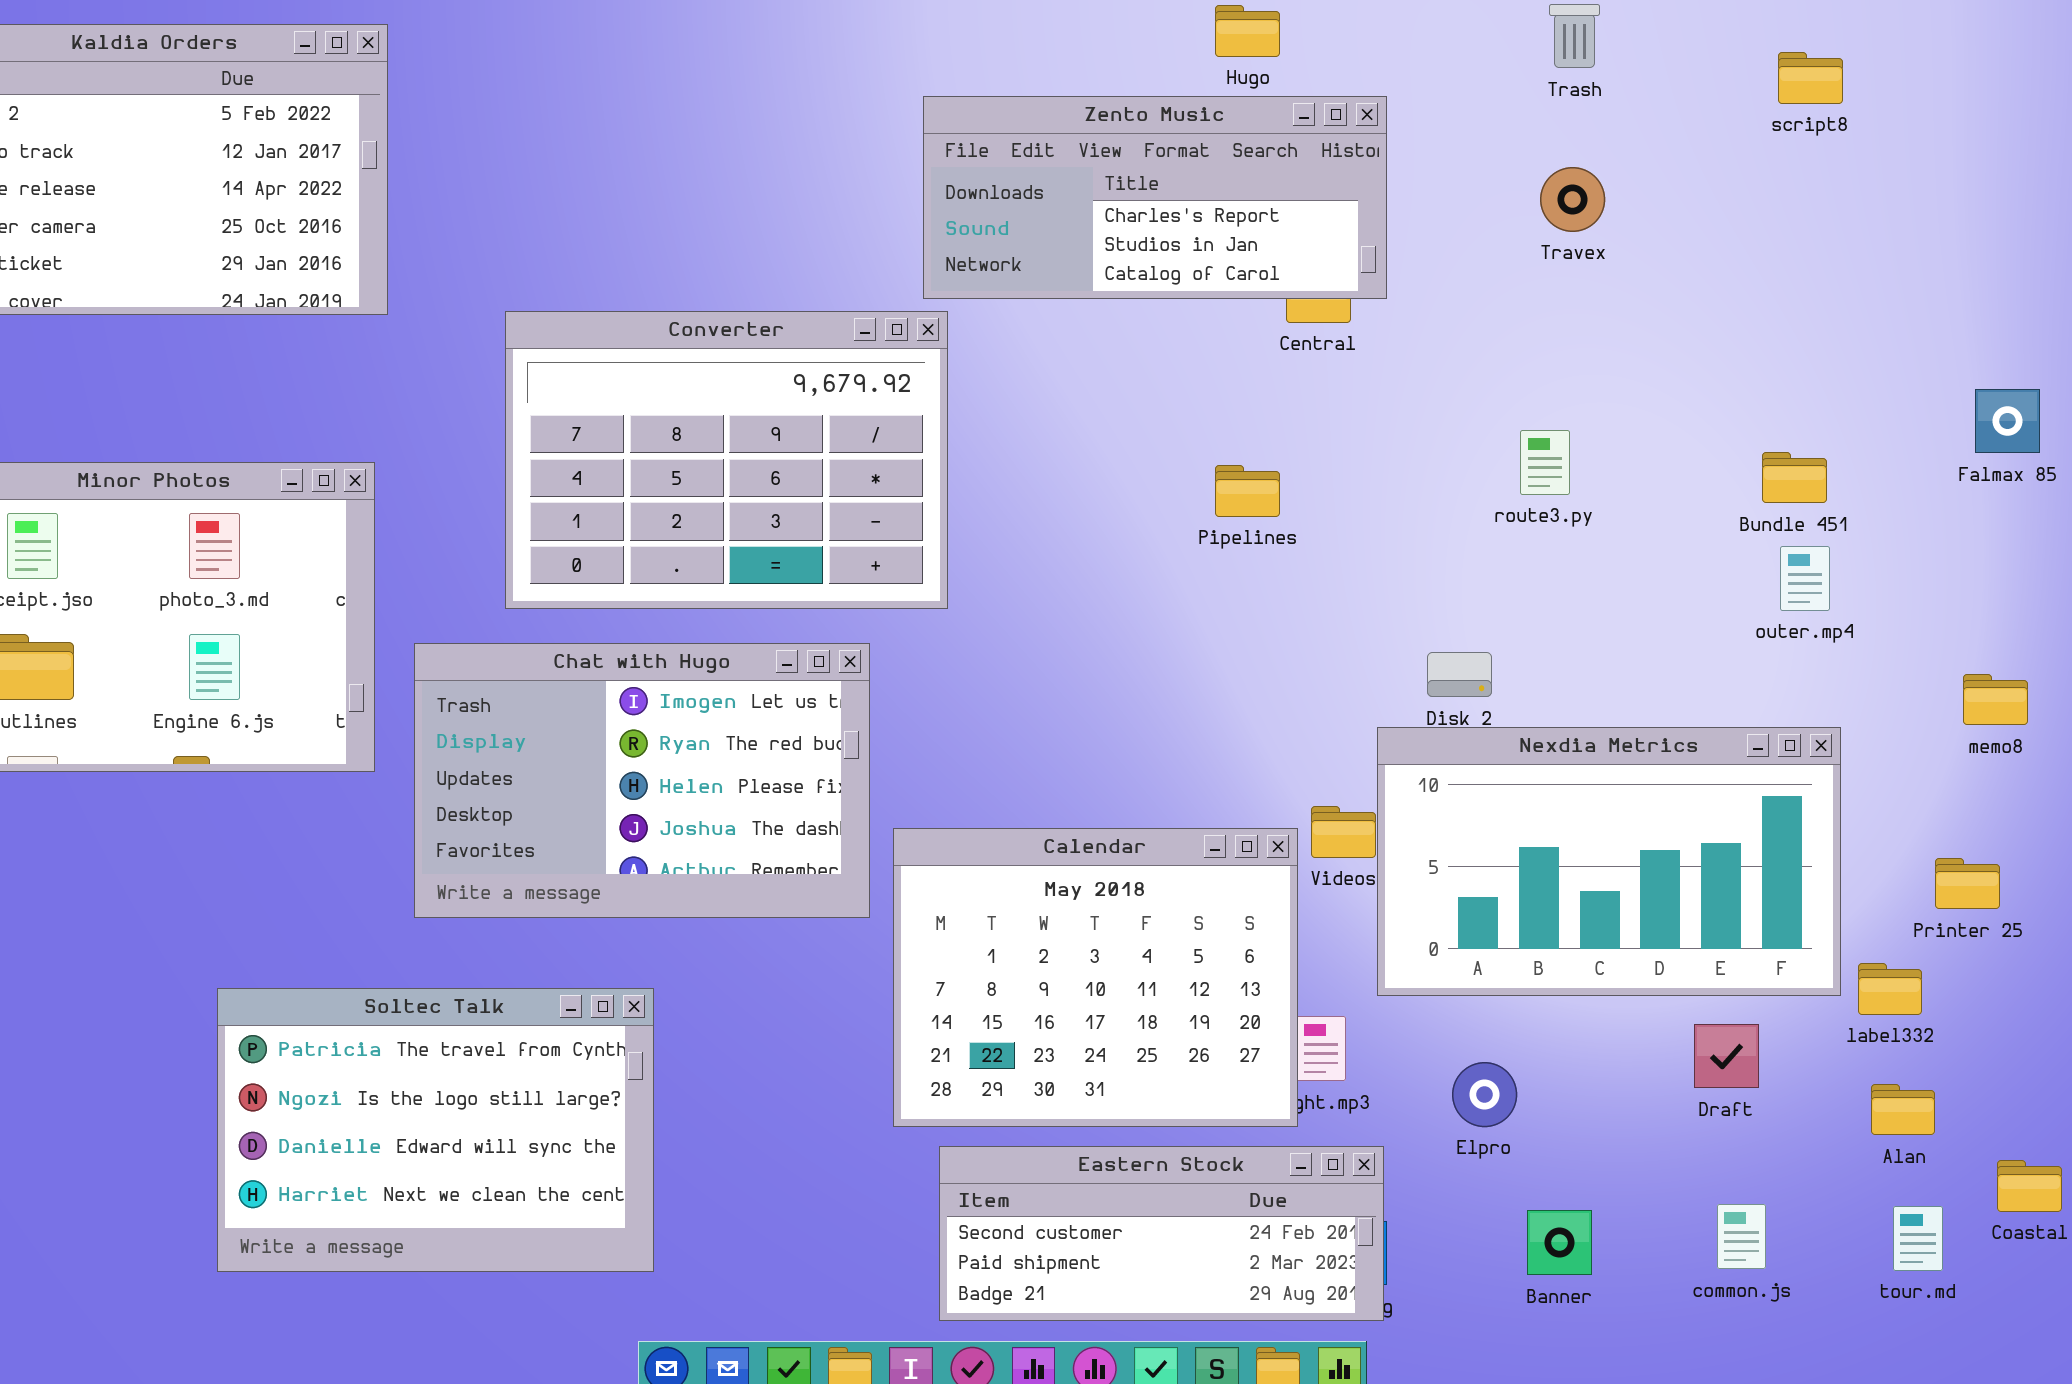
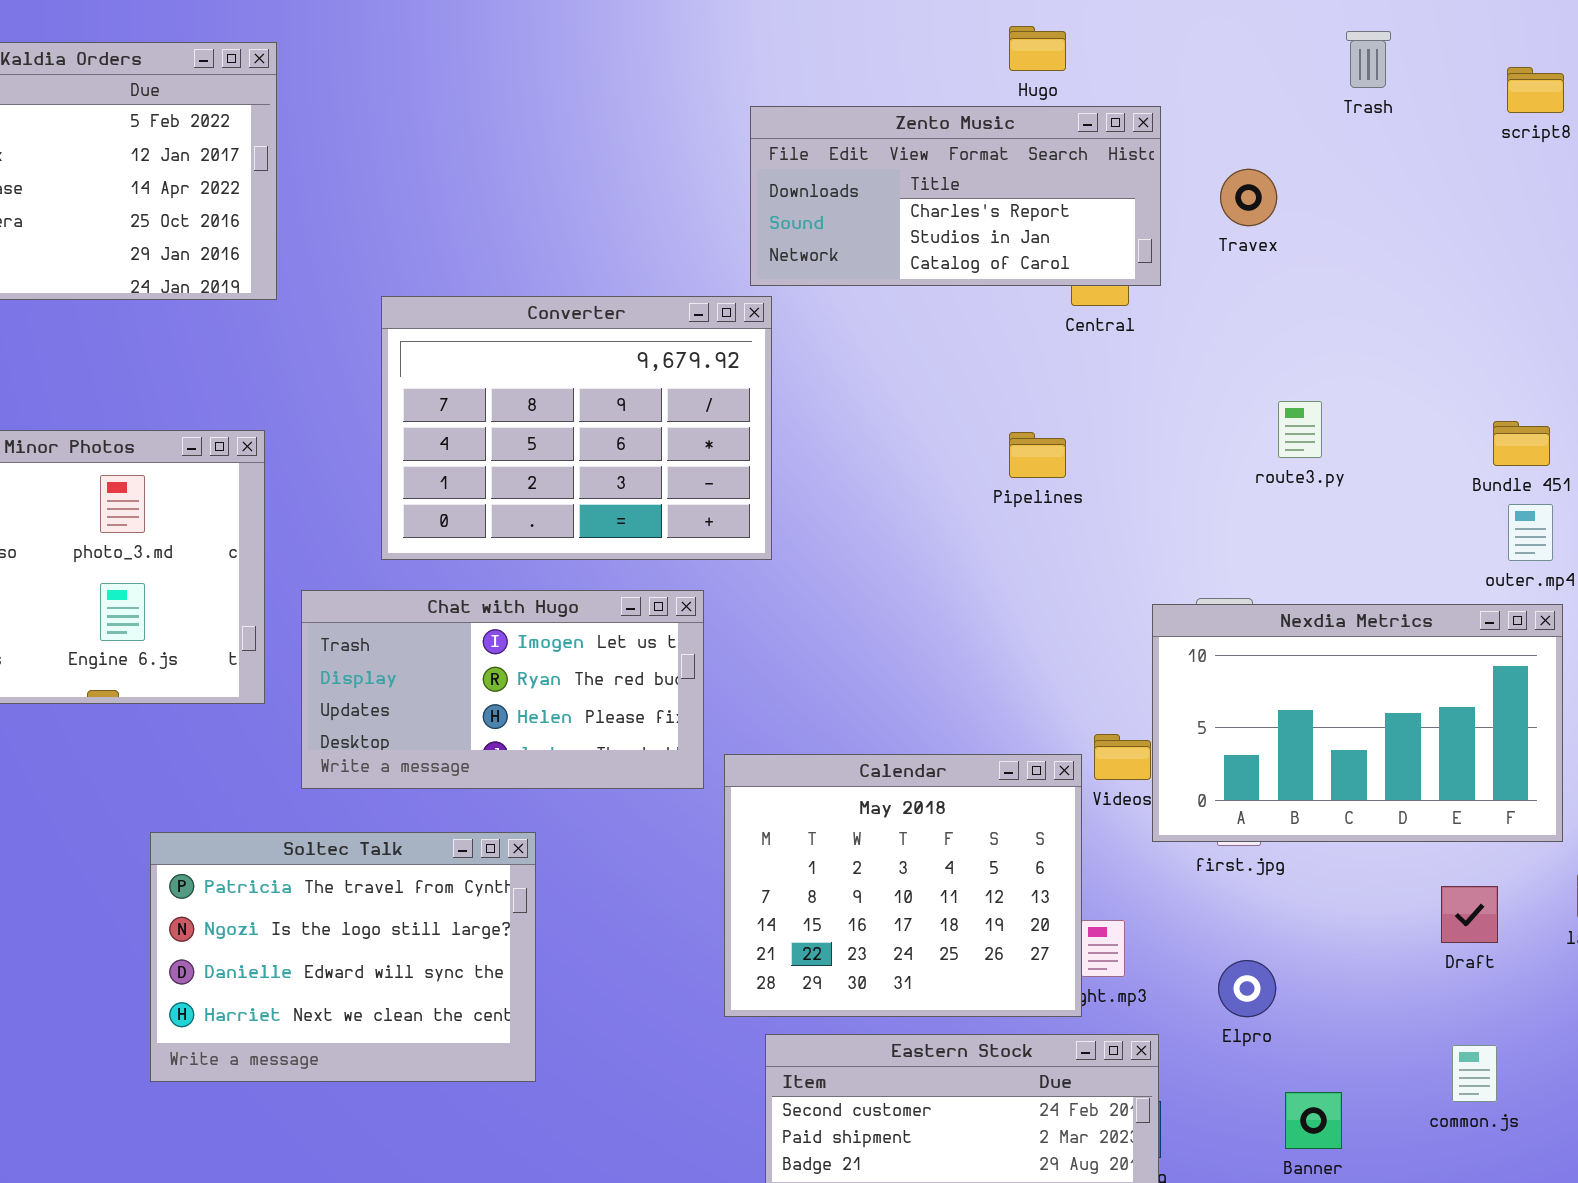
Trash: [1549,4,1600,68] -> [1346,31,1391,88], moved
Travex: [1540,167,1605,232] -> [1220,169,1277,226], moved
Chat with Hugo: [414,643,870,918] -> [301,590,704,789], resized
Nexdia Metrics: [1377,727,1841,996] -> [1152,604,1563,842], moved
Soltec Talk: [217,988,654,1272] -> [150,832,536,1082], moved
Draft: [1694,1024,1759,1088] -> [1441,886,1498,943], moved
common.js: [1717,1204,1766,1269] -> [1452,1045,1497,1102], moved

